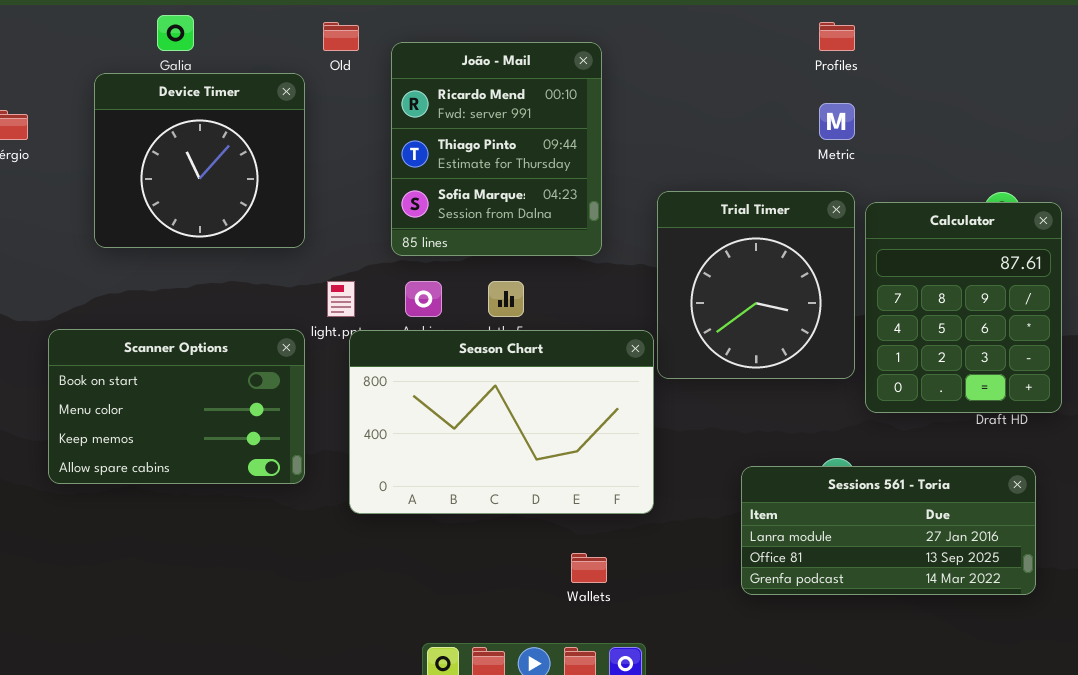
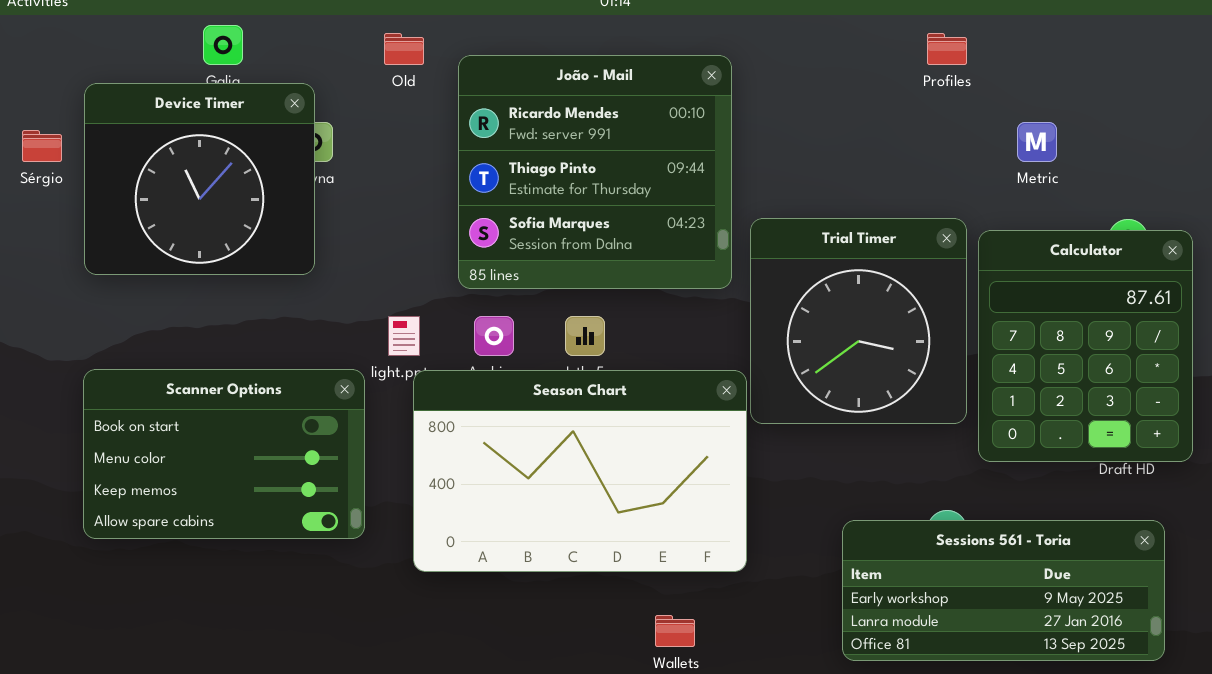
João - Mail: [391,42,602,256] -> [458,55,732,289], resized
Device Timer: [94,73,305,248] -> [84,83,315,275], moved
Metric: [819,103,855,140] -> [1017,122,1057,162], moved
Sessions 561 - Toria: [741,466,1036,595] -> [842,520,1165,661], scrolled up 1 row

